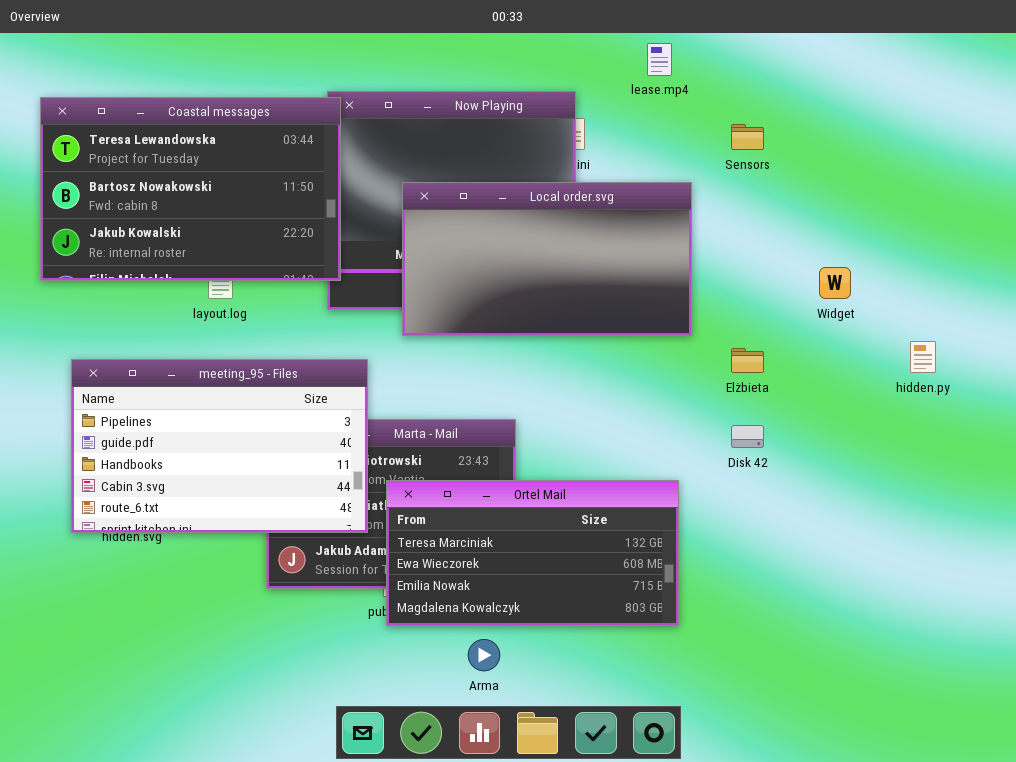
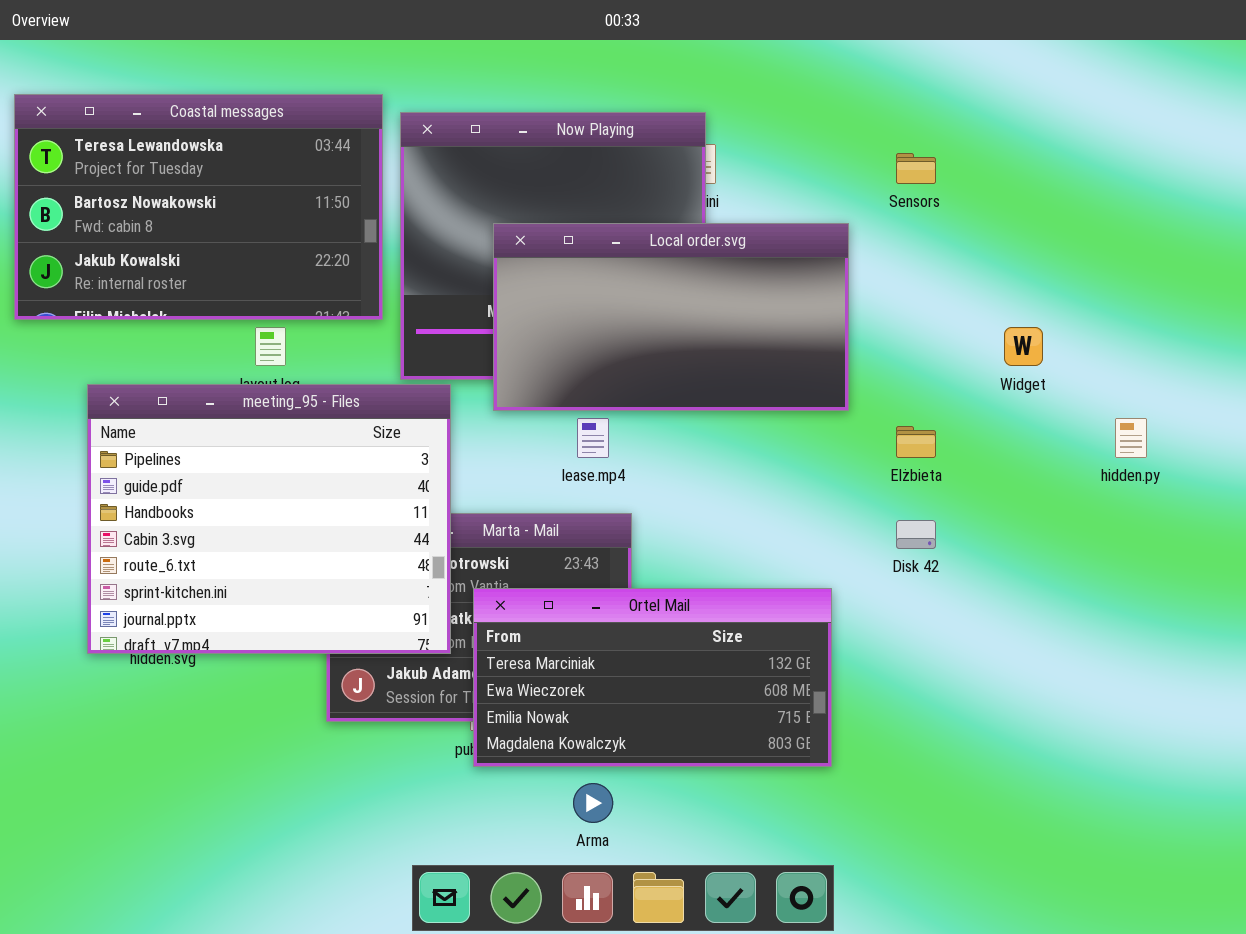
lease.mp4: [647,43,672,76] -> [577,418,609,458], moved
Coastal messages: [40,97,341,281] -> [14,94,383,320], moved
meeting_95 - Files: [71,359,368,533] -> [87,384,451,654], resized

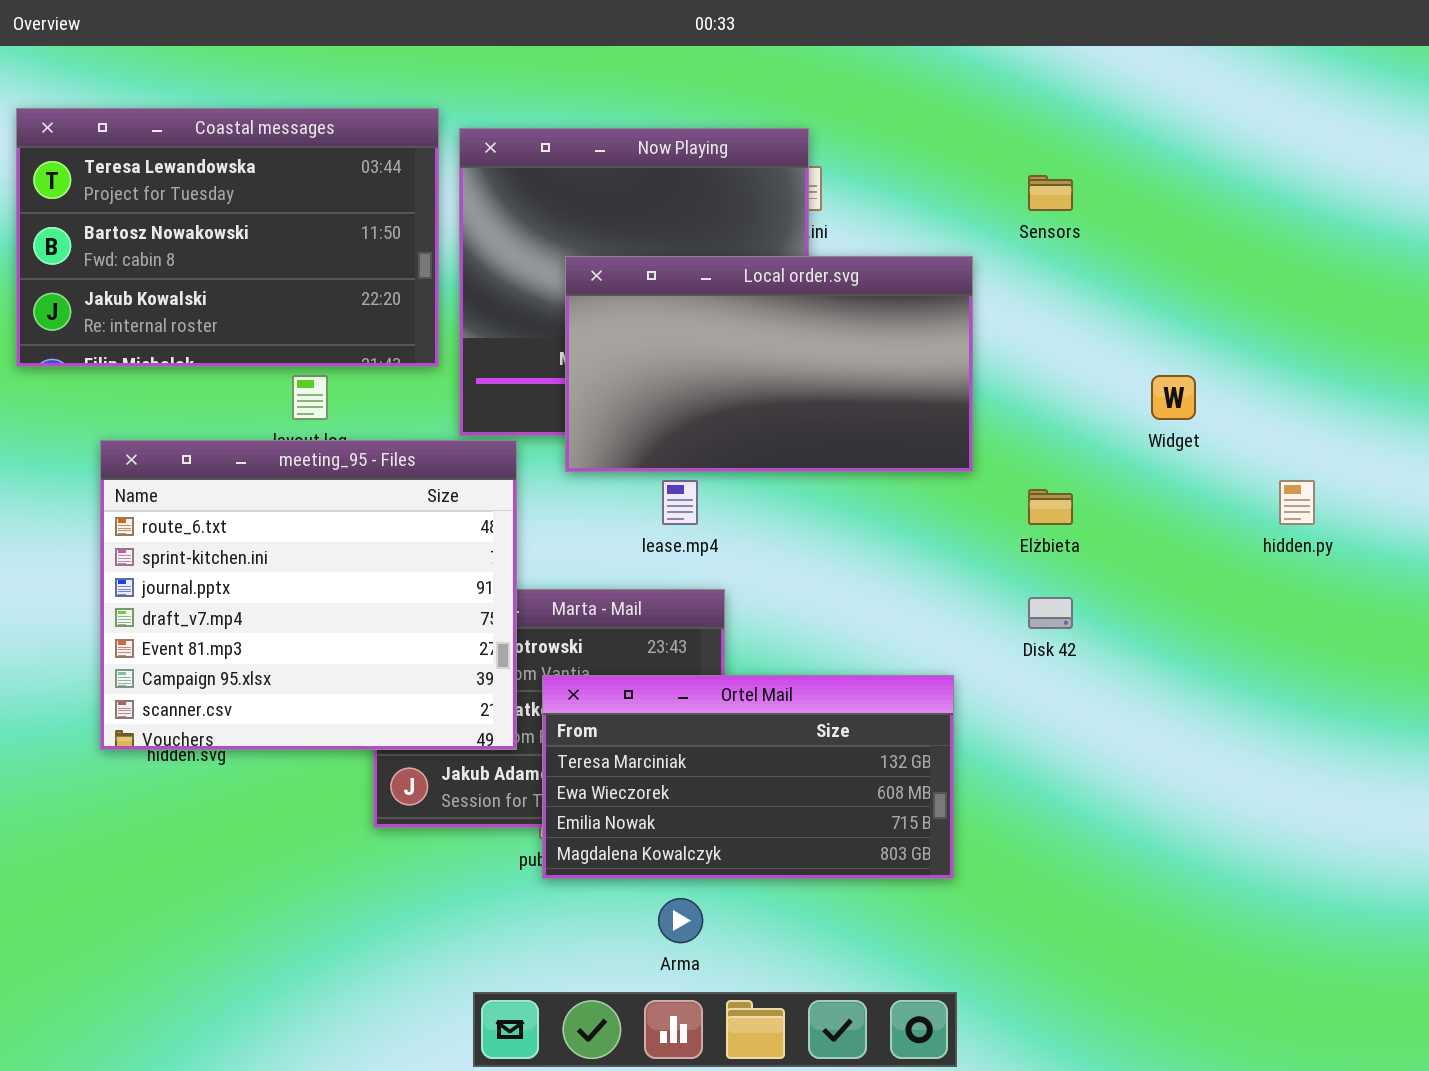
meeting_95 - Files: [87,384,451,654] -> [100,440,517,750], scrolled down 4 rows

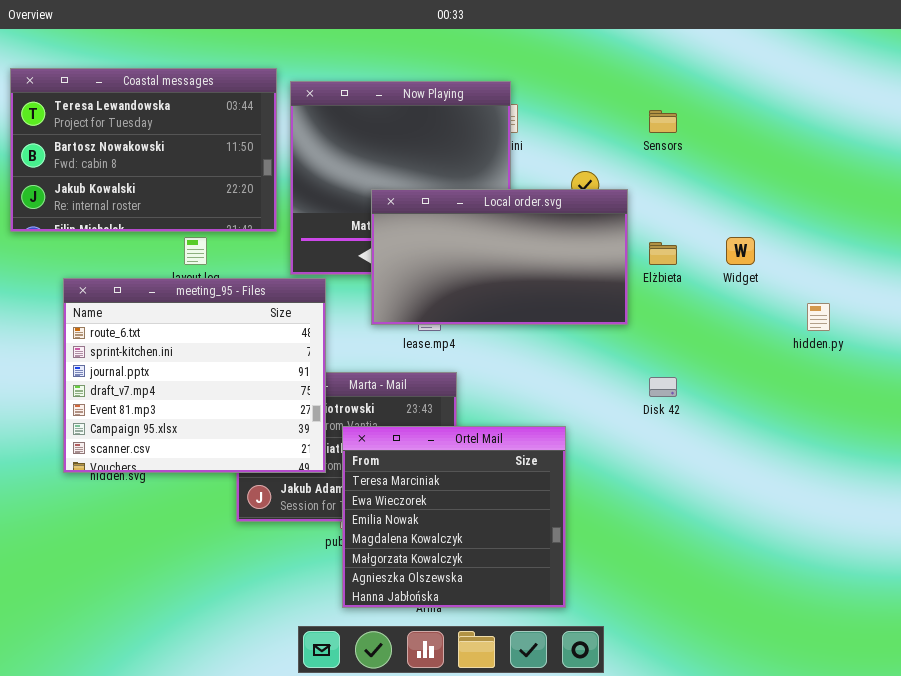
Local order.svg: [565,256,973,472] -> [371,189,628,325], moved
Elżbieta: [1028,489,1073,525] -> [649,242,677,265], moved
Ortel Mail: [542,675,954,879] -> [342,426,566,608], resized

